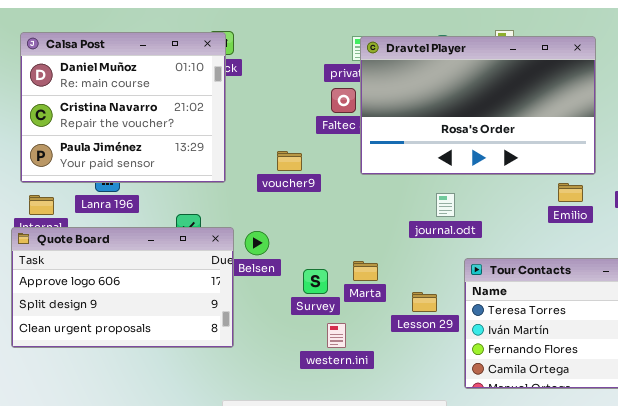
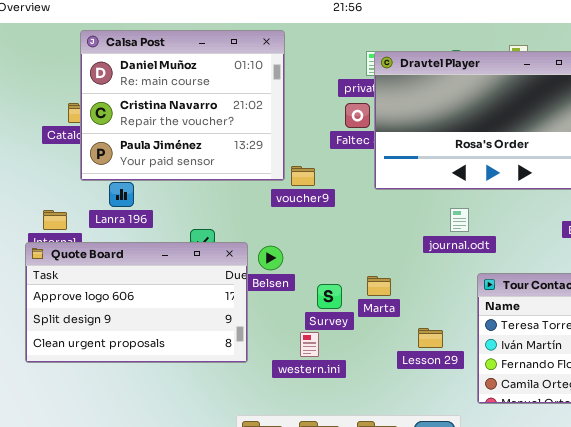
Calsa Post: [20,32,226,183] -> [80,30,285,181], moved
Lesson 29: [412,292,437,312] -> [418,328,443,348], moved
western.ini: [327,323,346,348] -> [300,332,319,357], moved

